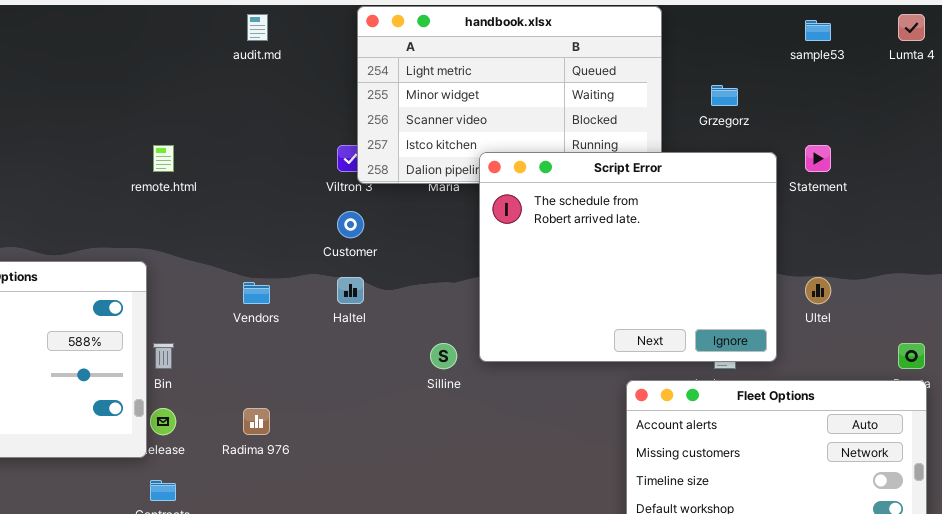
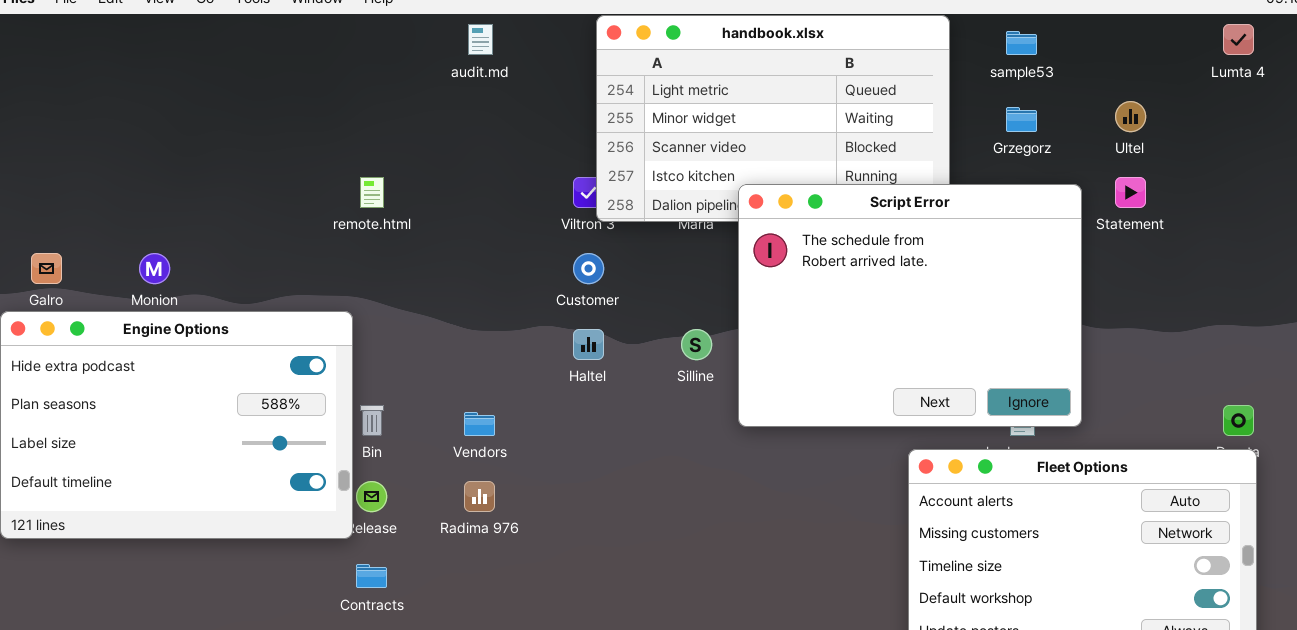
sample53: [805,20,831,41] -> [1006,31,1037,55], moved
Ultel: [805,277,831,304] -> [1115,101,1146,132], moved
Vendors: [243,282,270,304] -> [464,412,495,436], moved
Silline: [430,343,457,369] -> [681,329,712,360], moved

